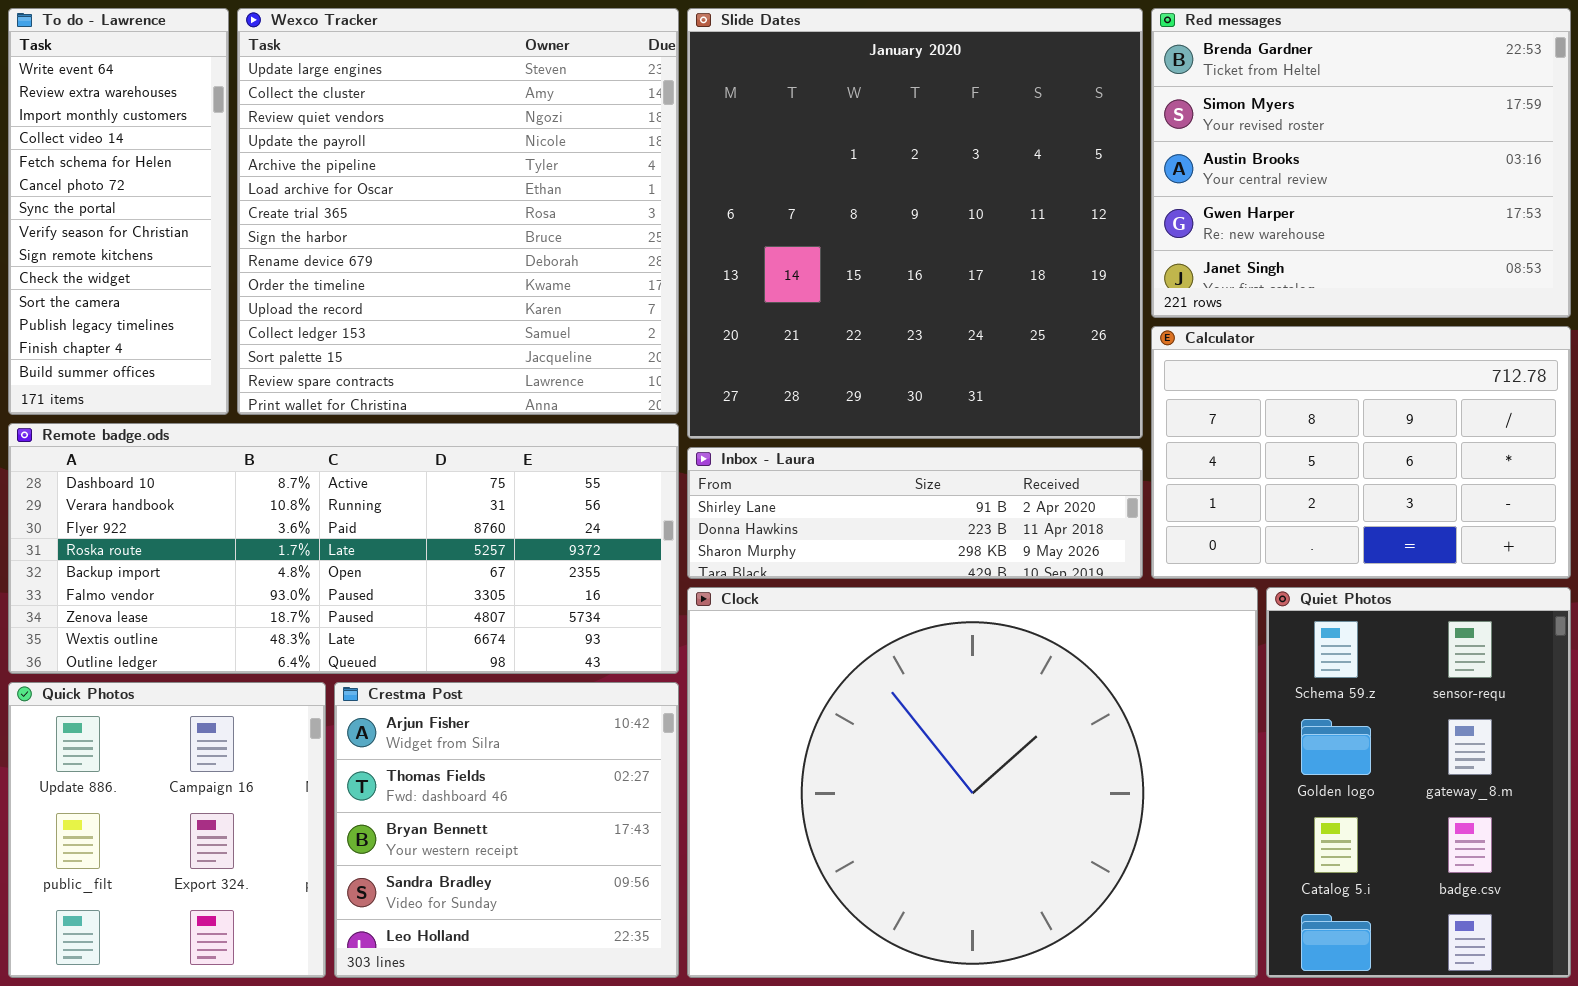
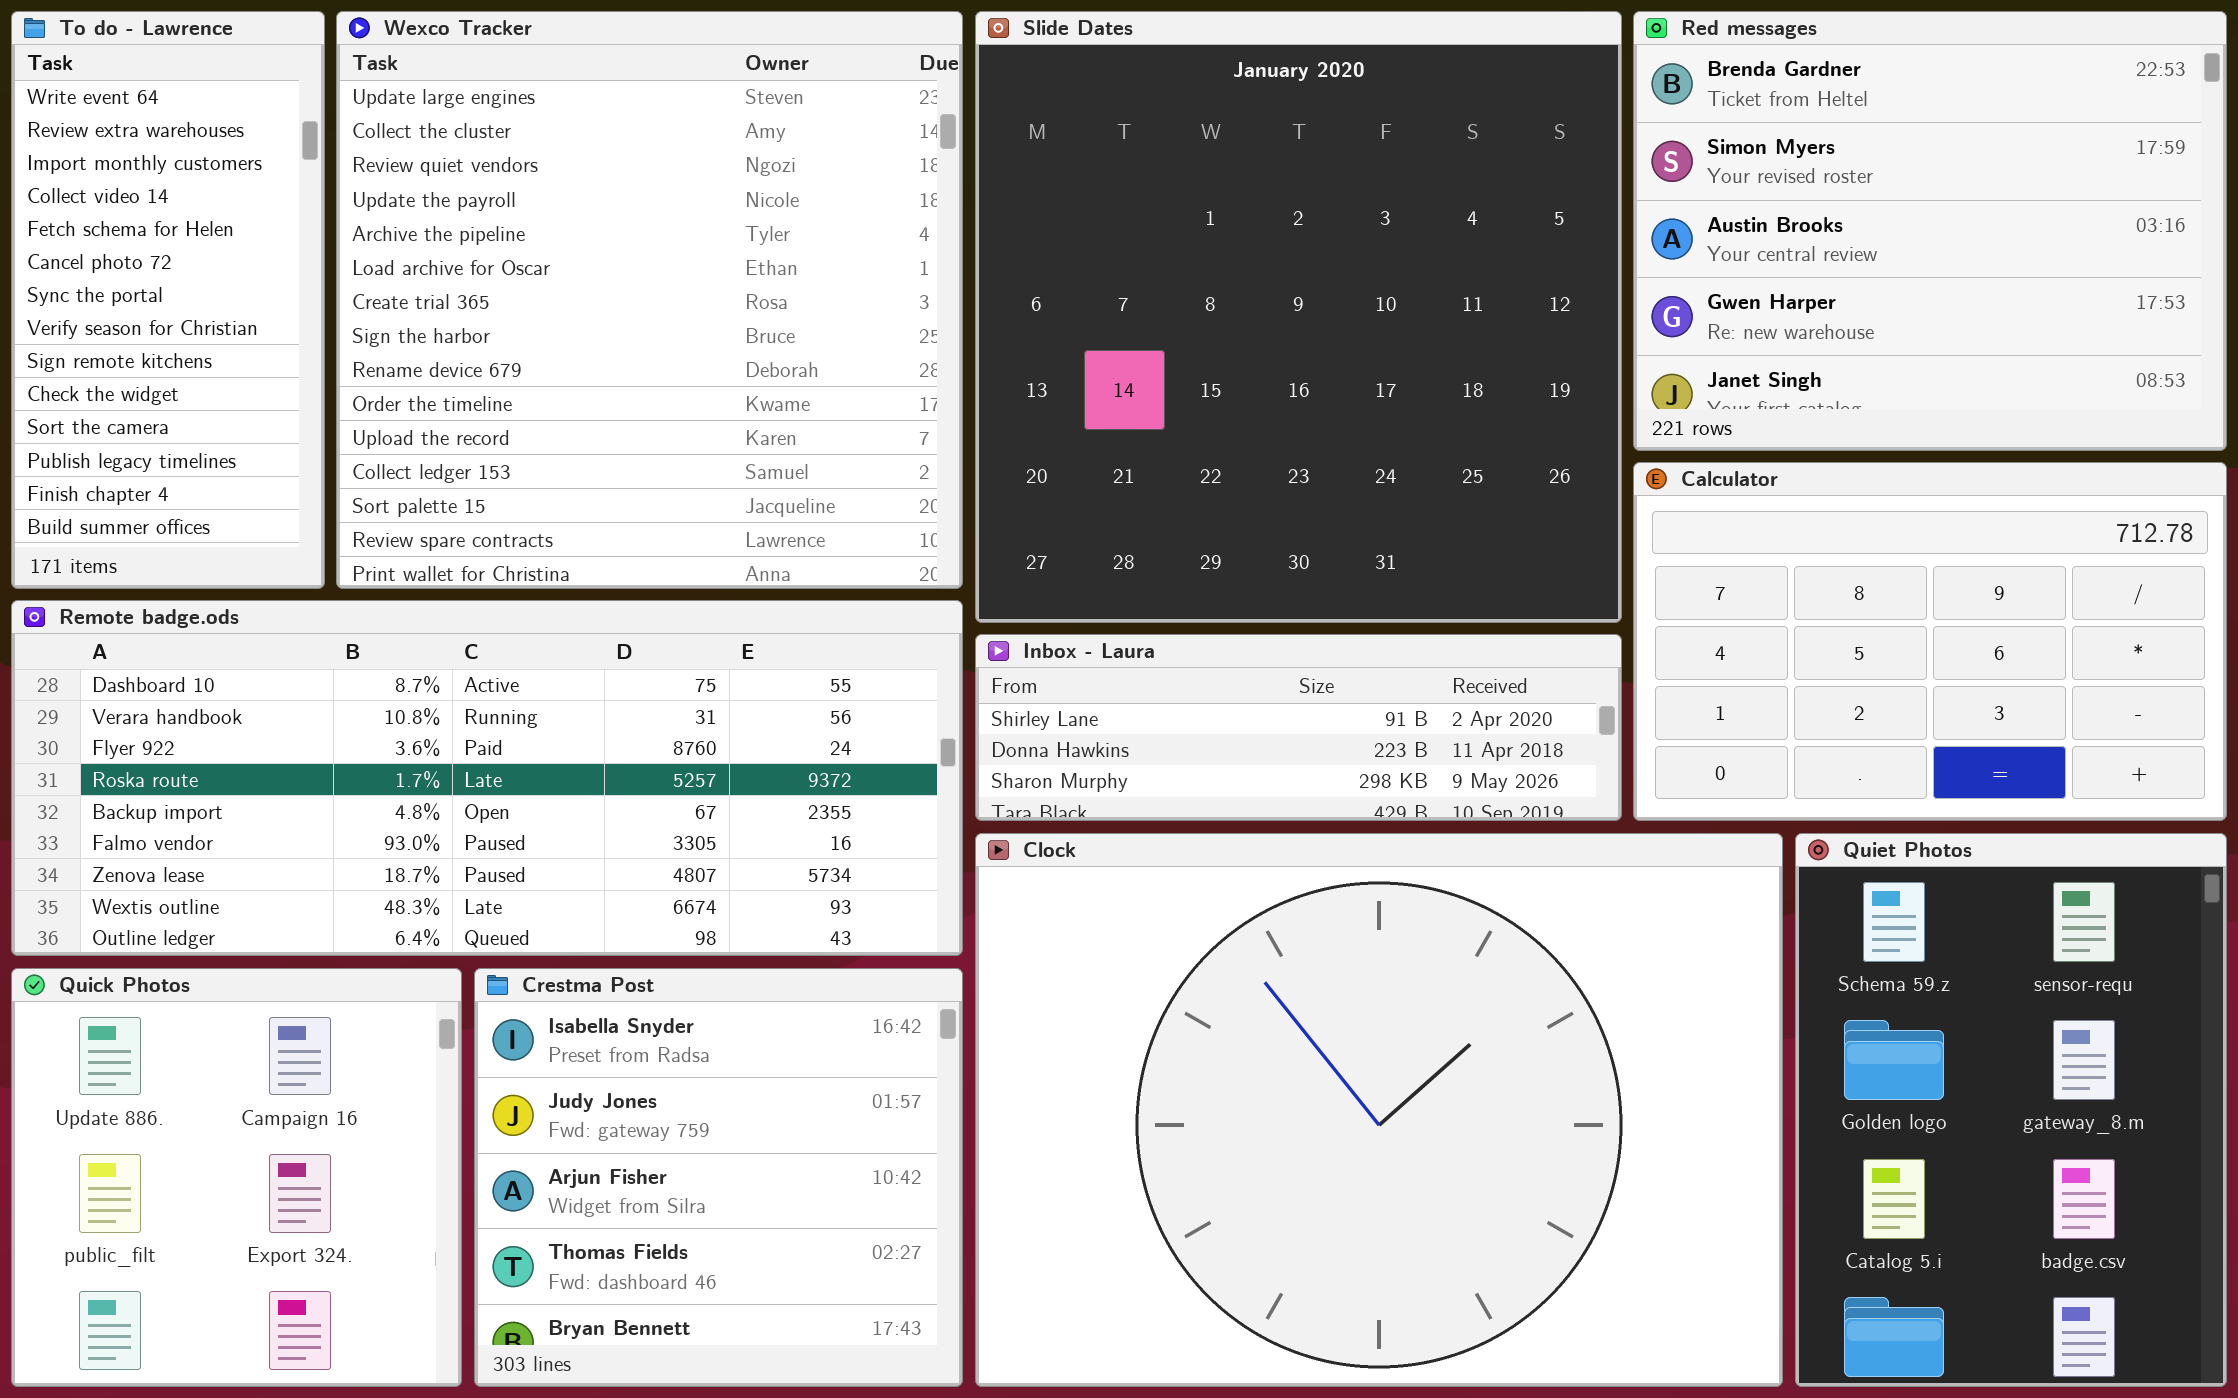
Crestma Post: [334,682,679,978] -> [474,968,963,1387], scrolled up 2 rows

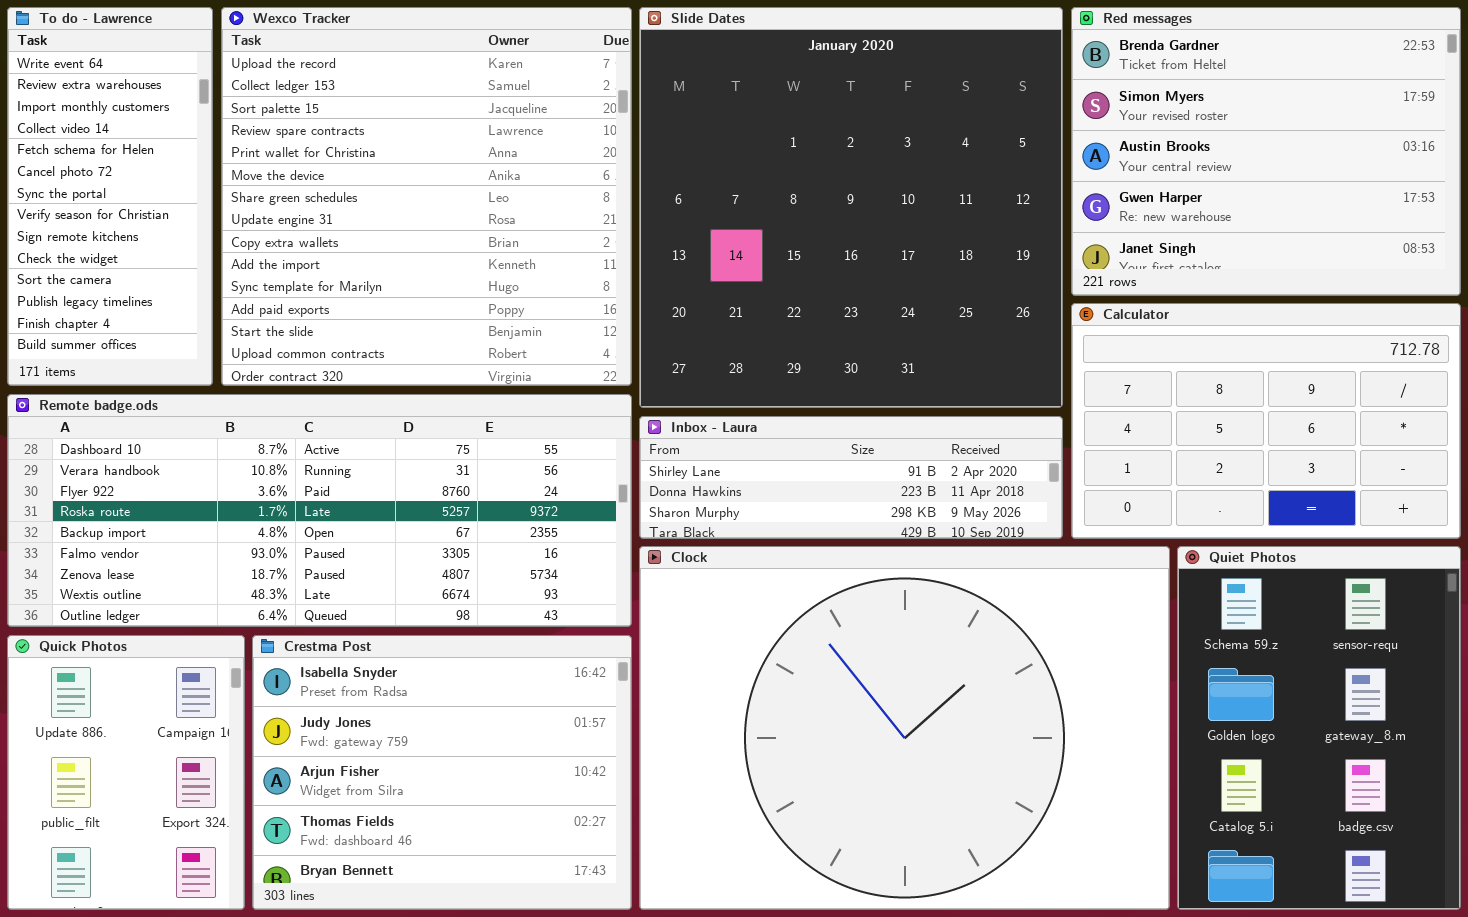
Wexco Tracker: [336,11,963,589] -> [221,7,632,386], scrolled down 10 rows
Quick Photos: [11,968,462,1387] -> [7,635,245,910], resized
Crestma Post: [474,968,963,1387] -> [252,635,632,910], resized

